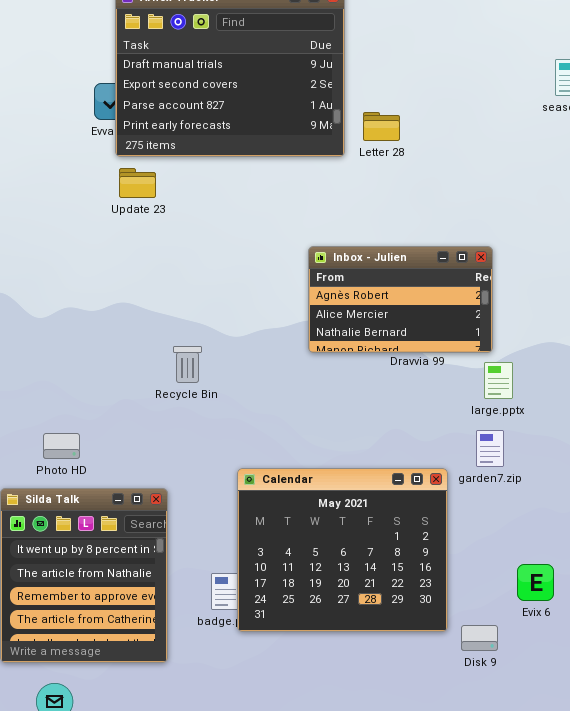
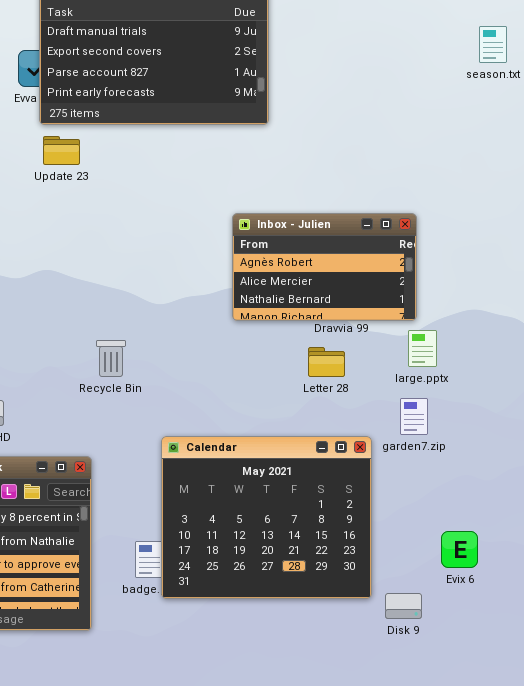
Letter 28: [363,112,400,141] -> [308,347,345,377], moved
Recycle Bin: [173,346,202,383] -> [96,340,126,377], moved

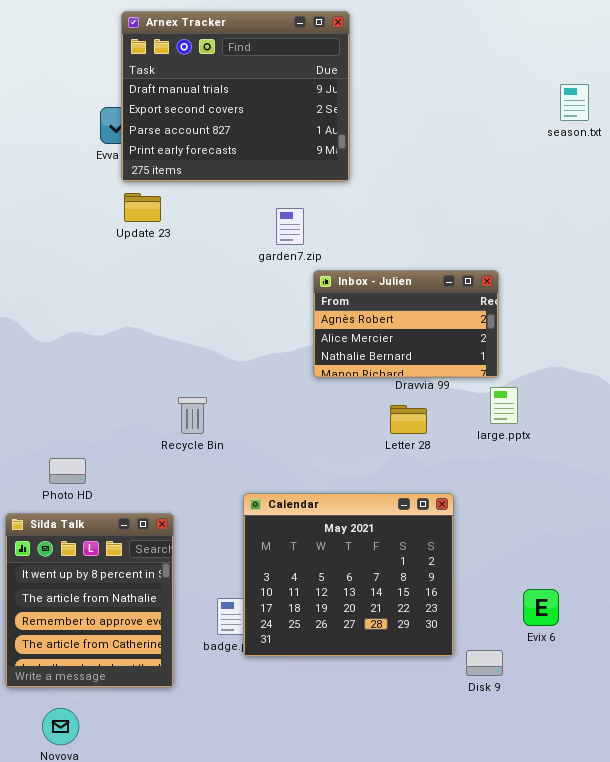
garden7.zip: [400,398,428,435] -> [276,208,304,245], moved

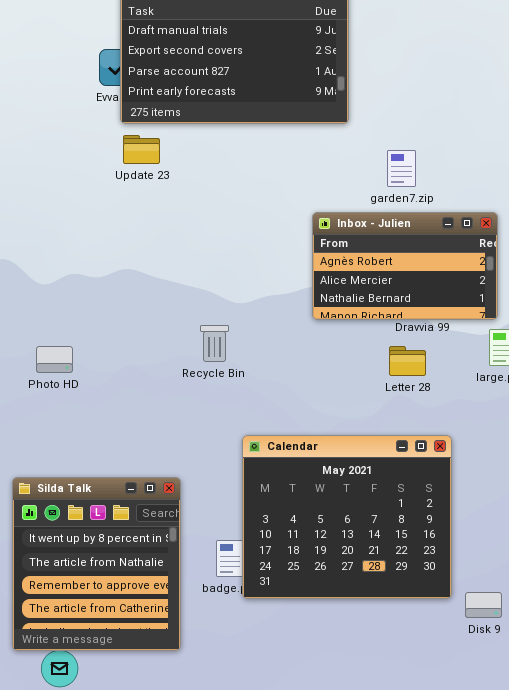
garden7.zip: [276,208,304,245] -> [387,150,416,187], moved
Recycle Bin: [178,397,207,434] -> [200,325,229,362], moved
Photo HD: [49,458,86,484] -> [36,346,73,373], moved
Silda Talk: [5,513,174,688] -> [12,477,181,651], moved

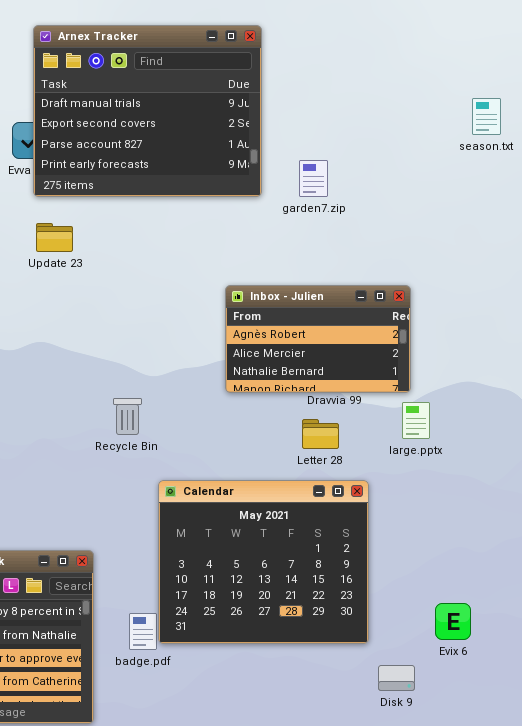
Update 23: [123,135,160,164] -> [36,223,73,252], moved
garden7.zip: [387,150,416,187] -> [299,160,328,197], moved
Calendar: [242,435,452,599] -> [158,480,369,644], moved

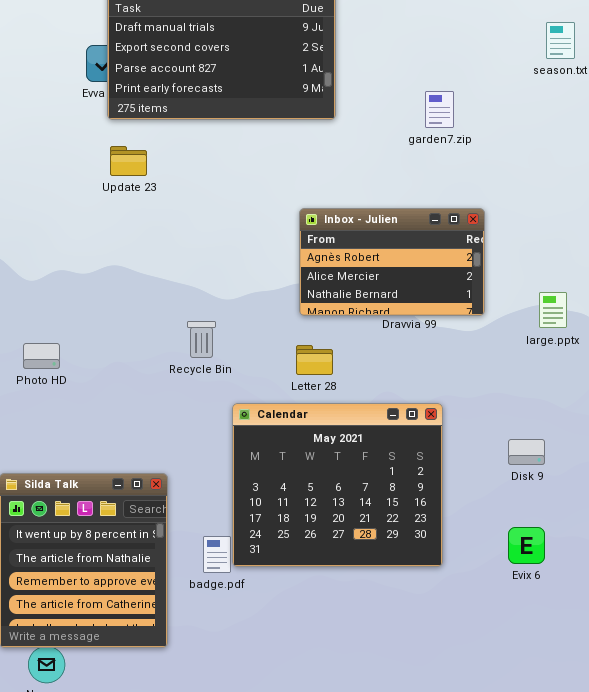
garden7.zip: [299,160,328,197] -> [425,91,454,128], moved
large.pptx: [402,402,430,439] -> [539,292,567,328], moved
Letter 28: [302,419,339,449] -> [296,345,333,375], moved
Disk 9: [378,665,415,691] -> [508,439,545,465], moved

